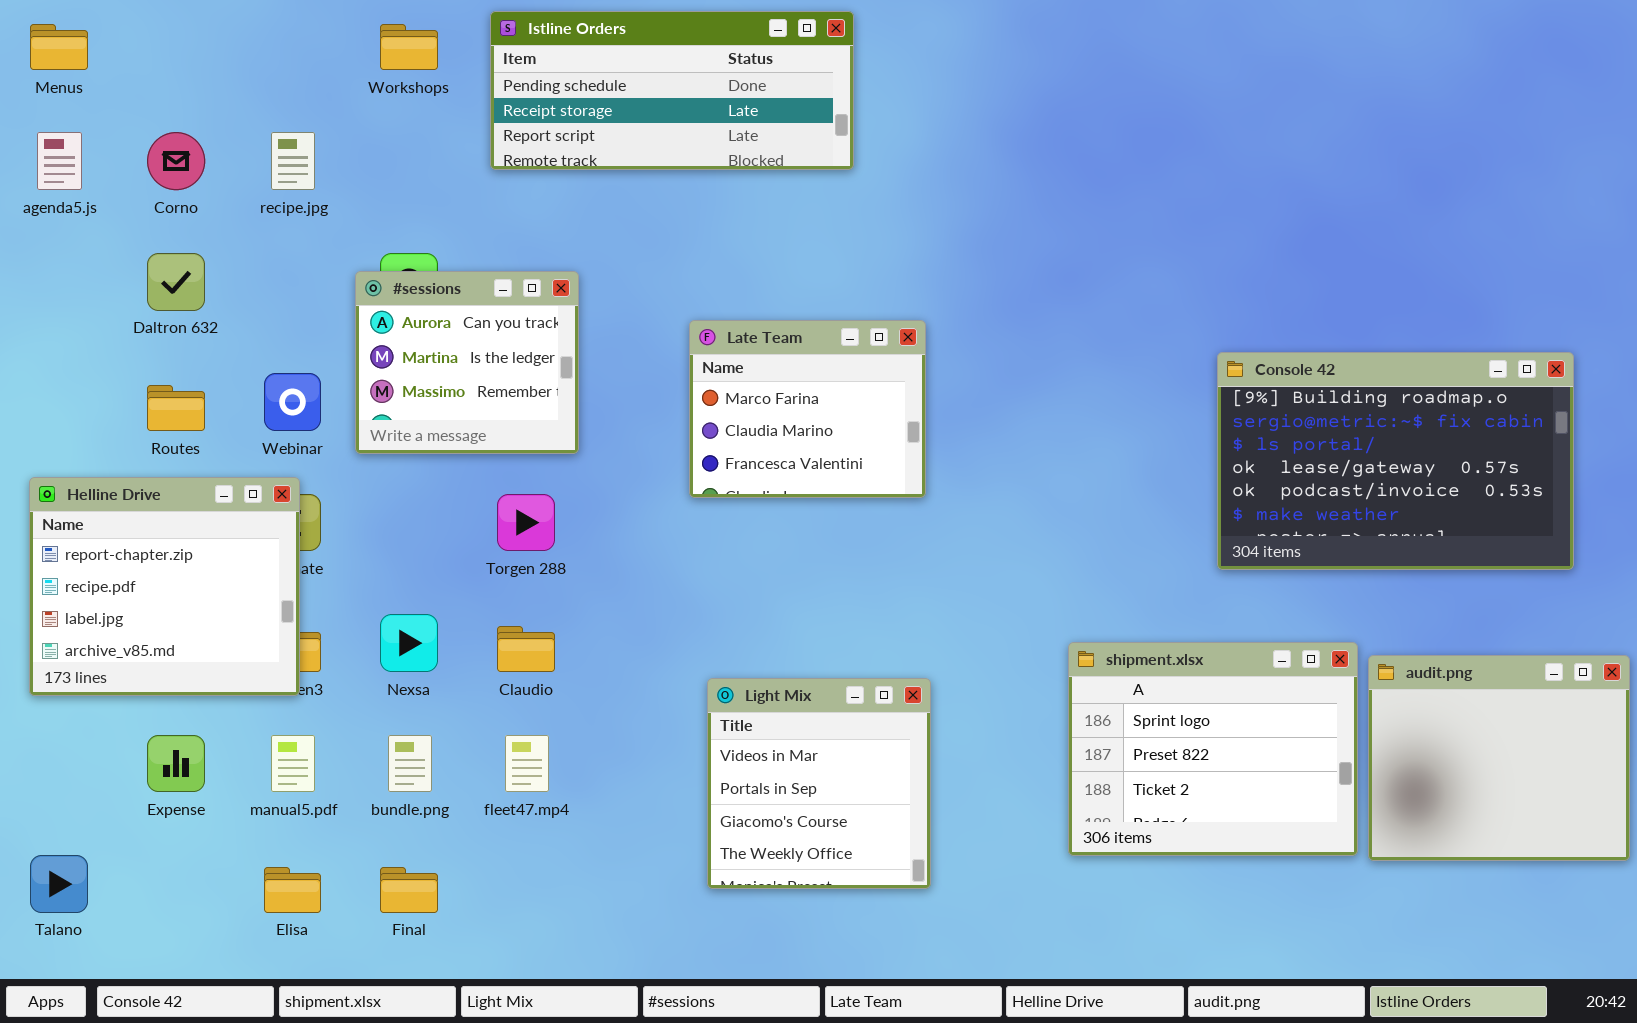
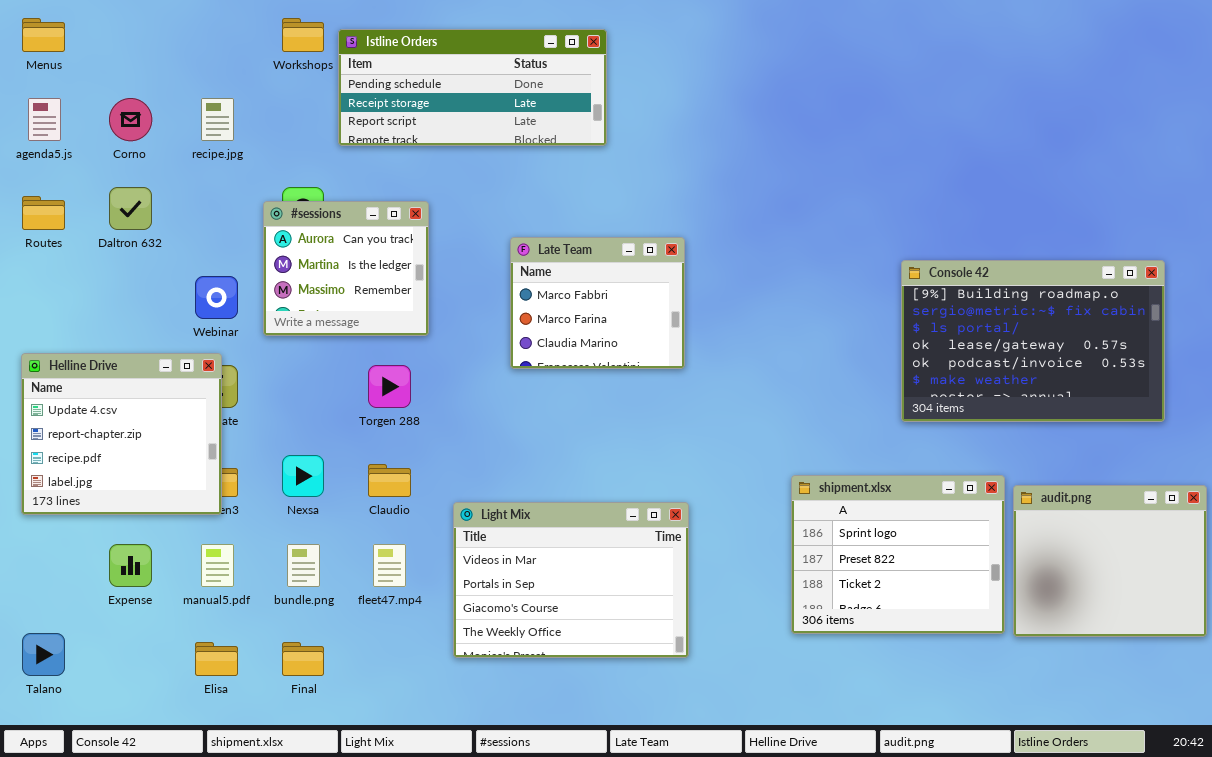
Istline Orders: [490,11,854,170] -> [338,29,607,146], moved
Late Team: [689,320,926,498] -> [510,237,685,369], scrolled up 1 row
Routes: [147,385,205,431] -> [22,196,65,230], moved
Helline Drive: [29,477,300,696] -> [21,353,222,515], scrolled up 1 row
Light Mix: [707,678,931,889] -> [453,502,689,658], resized

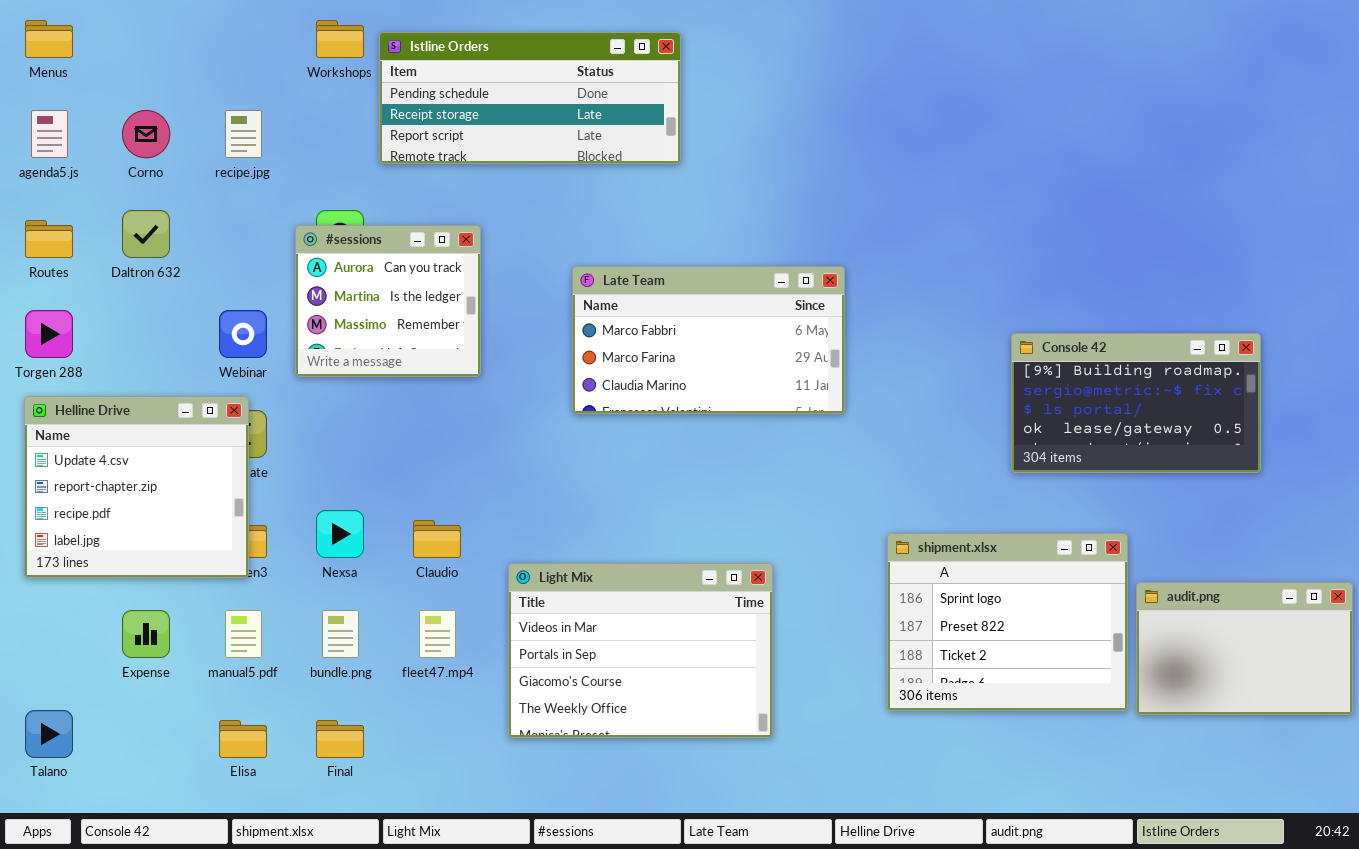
Late Team: [510,237,685,369] -> [572,266,845,414], resized
Console 42: [901,260,1165,422] -> [1011,333,1261,473], resized
Torgen 288: [368,365,411,408] -> [25,310,73,358], moved
audit.png: [1013,485,1207,637] -> [1136,582,1353,715], resized

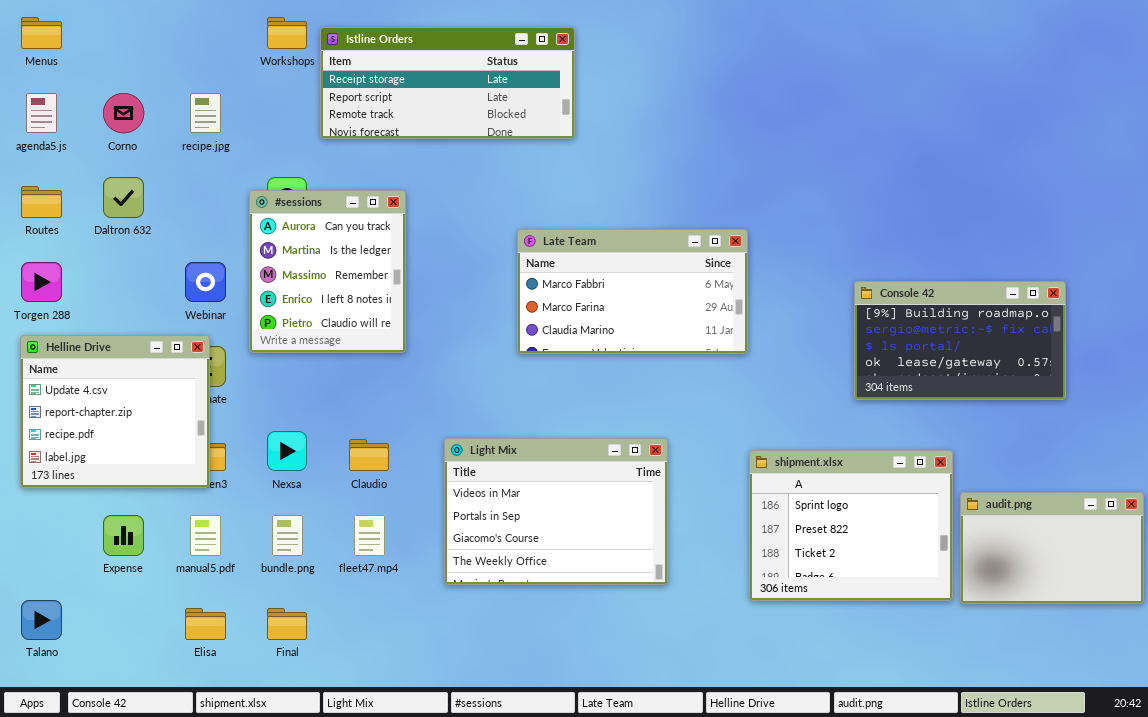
Istline Orders: [379,32,681,164] -> [320,27,575,139], scrolled down 1 row
#sessions: [295,225,481,377] -> [249,190,406,353], resized
Late Team: [572,266,845,414] -> [517,229,748,354], moved
Light Mix: [508,563,773,738] -> [444,438,668,585], moved

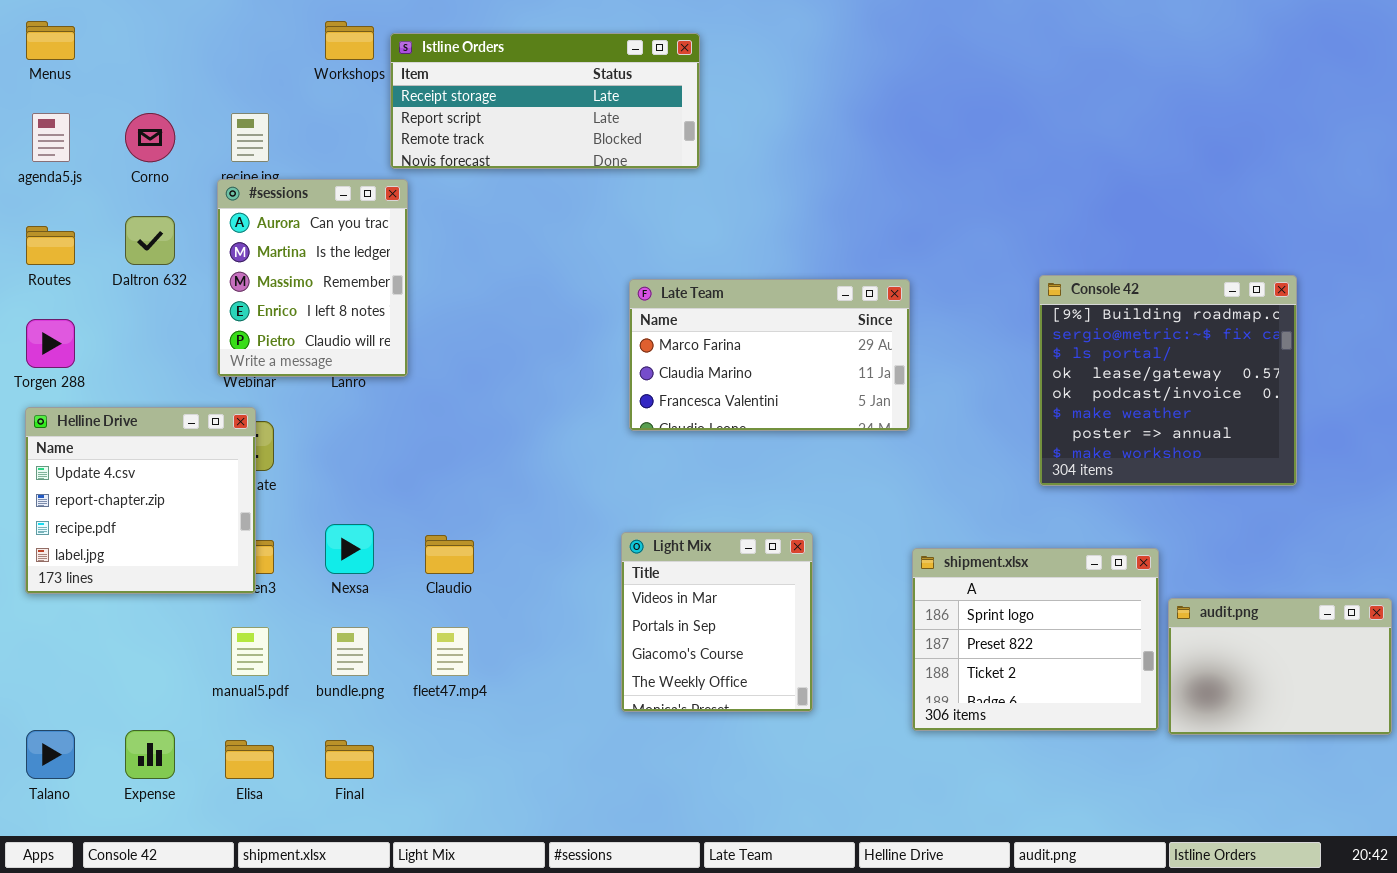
#sessions: [249,190,406,353] -> [217,179,408,377], moved
Late Team: [517,229,748,354] -> [629,279,910,431], scrolled down 1 row
Console 42: [854,281,1066,400] -> [1039,275,1297,486], resized
Light Mix: [444,438,668,585] -> [621,532,813,712], resized
Expense: [103,515,144,556] -> [125,730,175,779], moved

